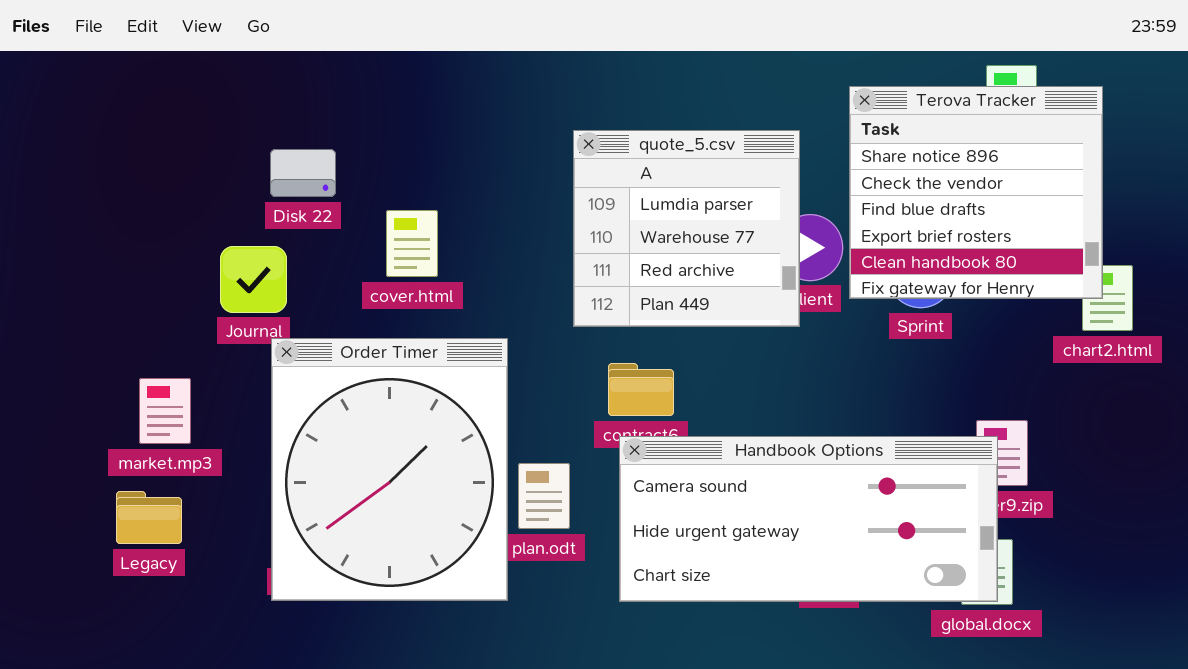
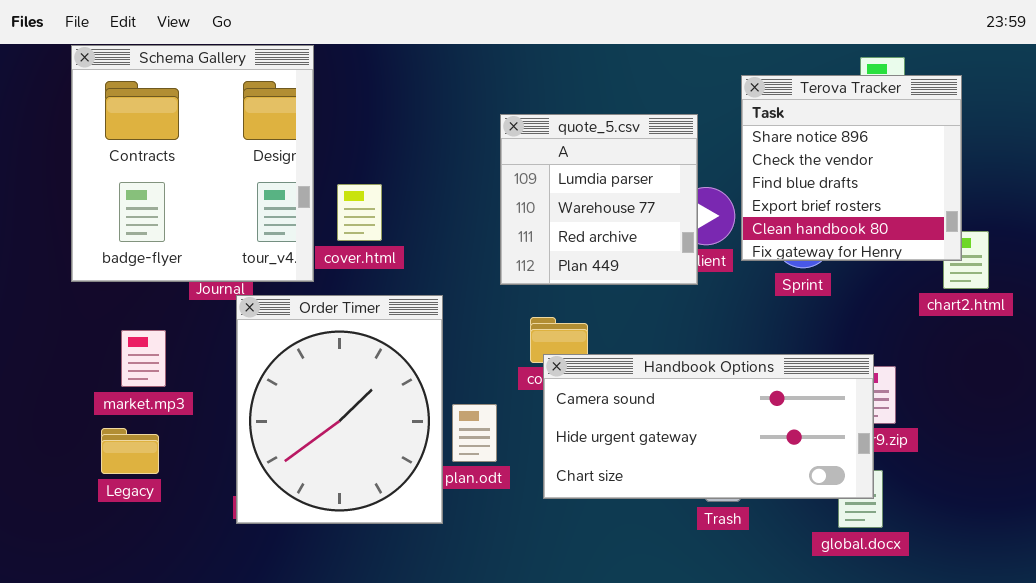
Schema Gallery: none -> [71,45,314,282], opened
Handbook Options: [619,436,998,602] -> [543,354,874,499], moved

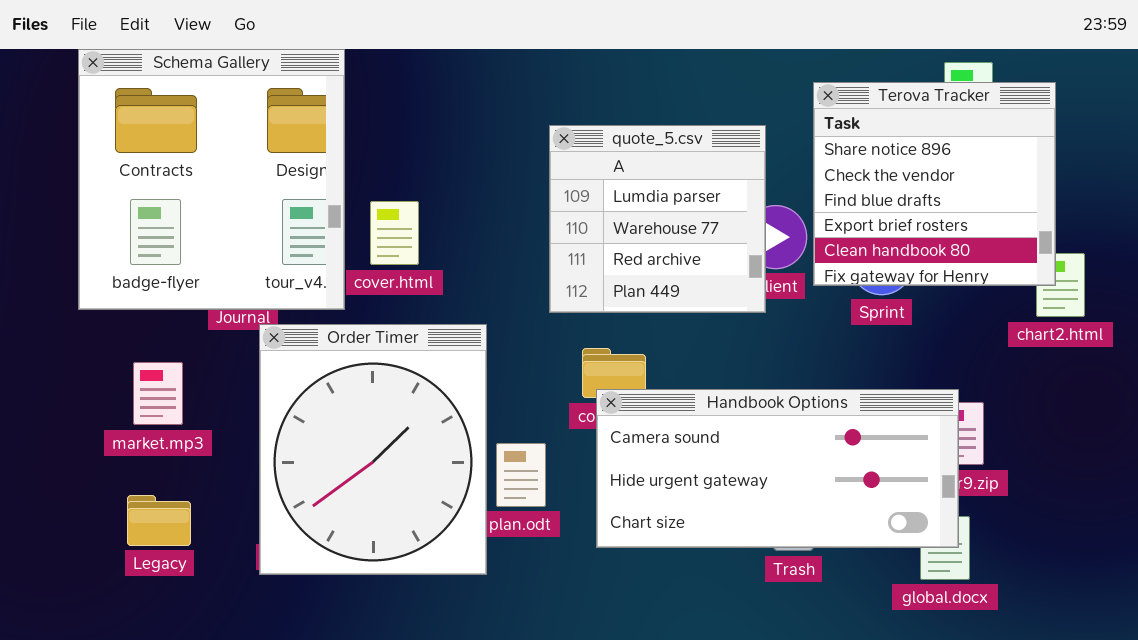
Legacy: [101,428,159,474] -> [127,495,191,546], moved

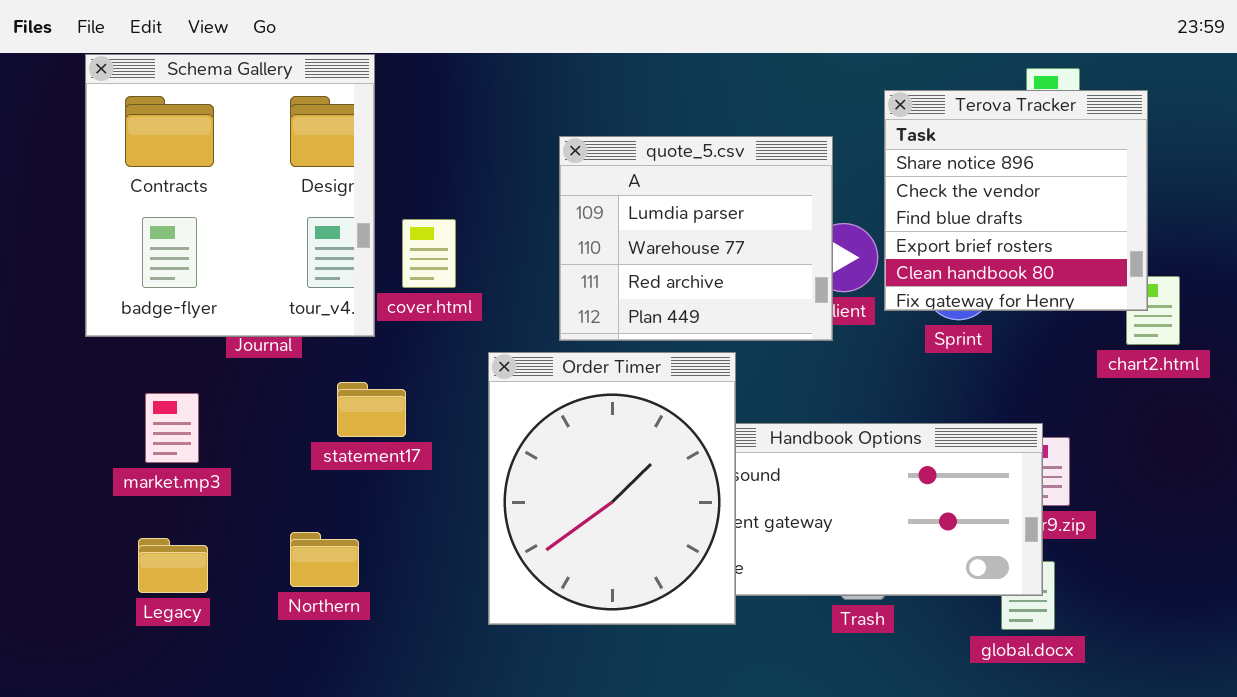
quote_5.csv: [549,125,766,313] -> [559,136,833,341], resized
Order Timer: [259,324,487,575] -> [488,352,736,625], moved

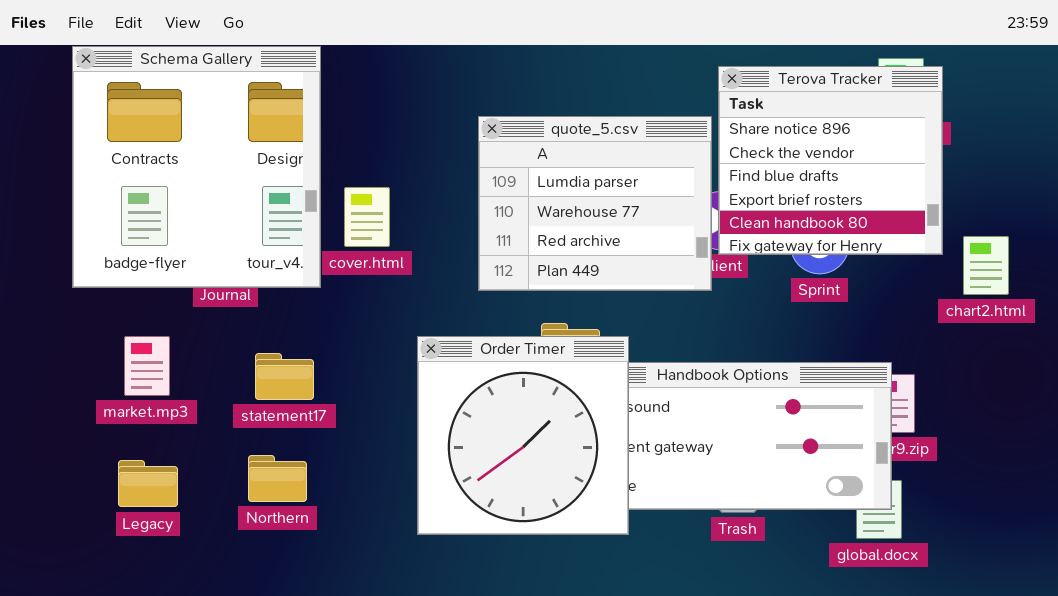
Terova Tracker: [884,90,1148,311] -> [718,66,943,255], moved
Order Timer: [488,352,736,625] -> [417,336,629,535], resized
statement17: [337,382,406,437] -> [255,353,314,400], moved

